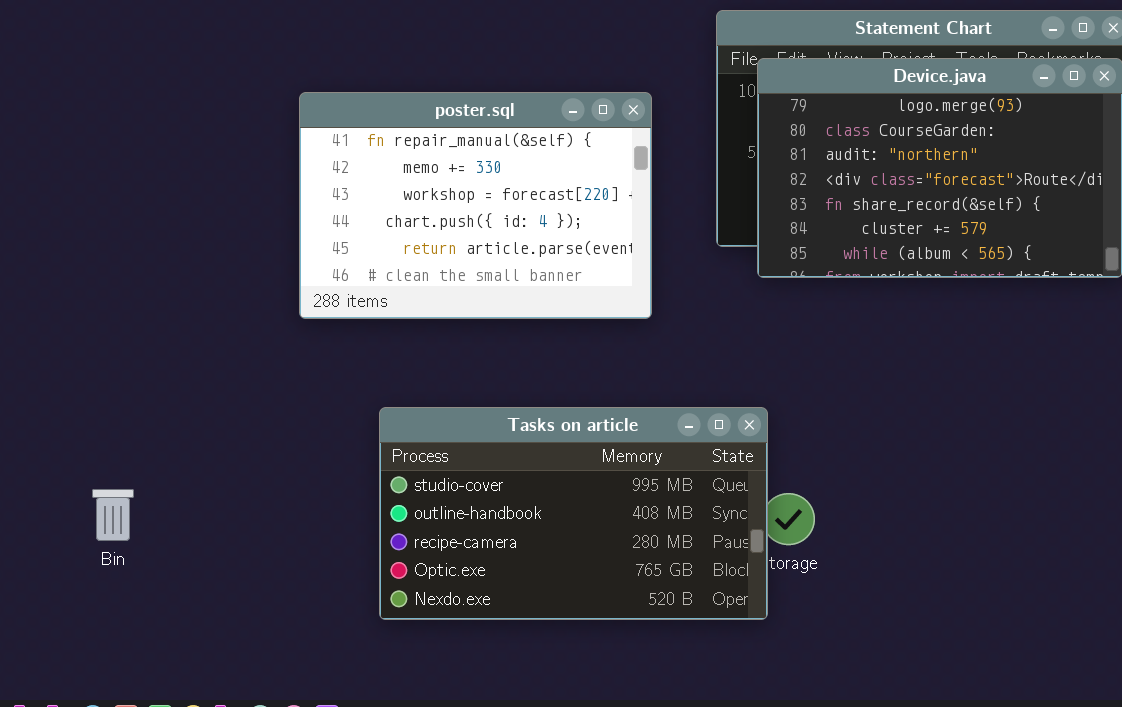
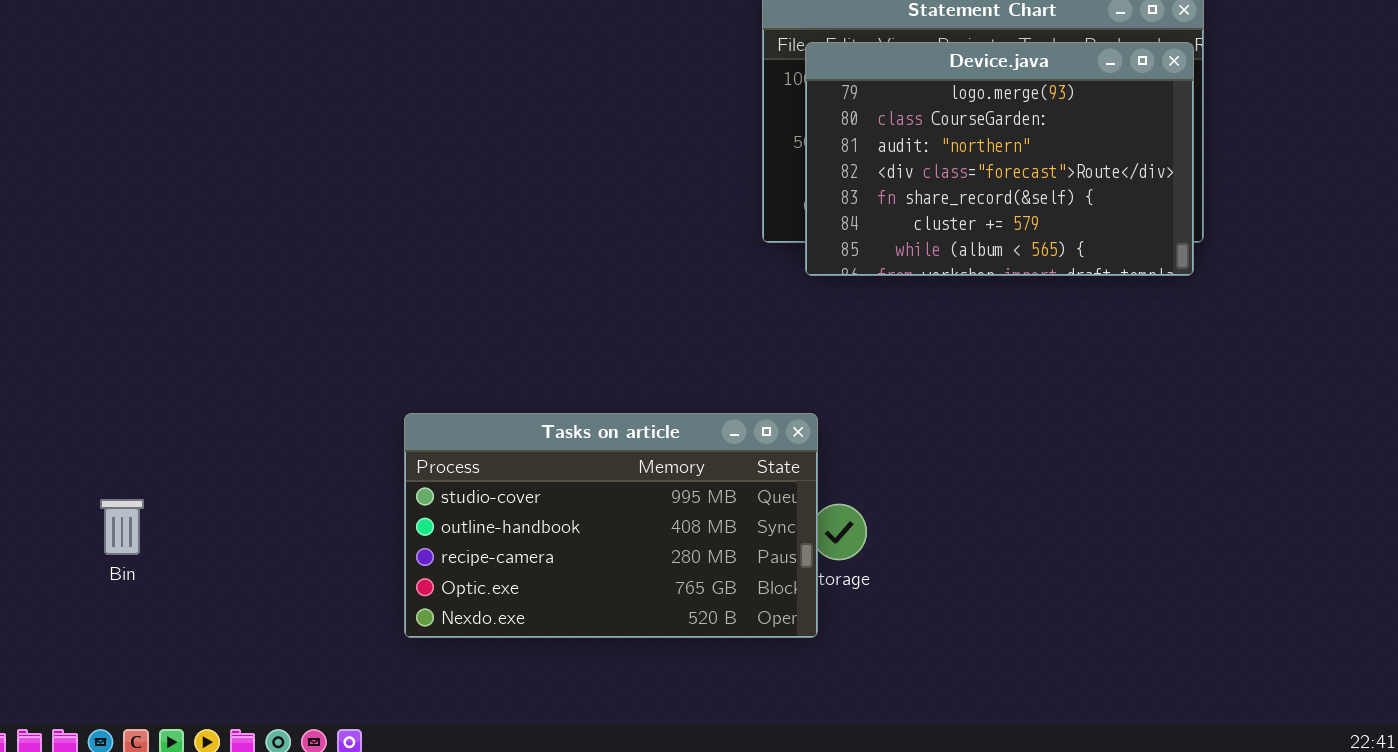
poster.sql: [299,92,652,319] -> none, closed

